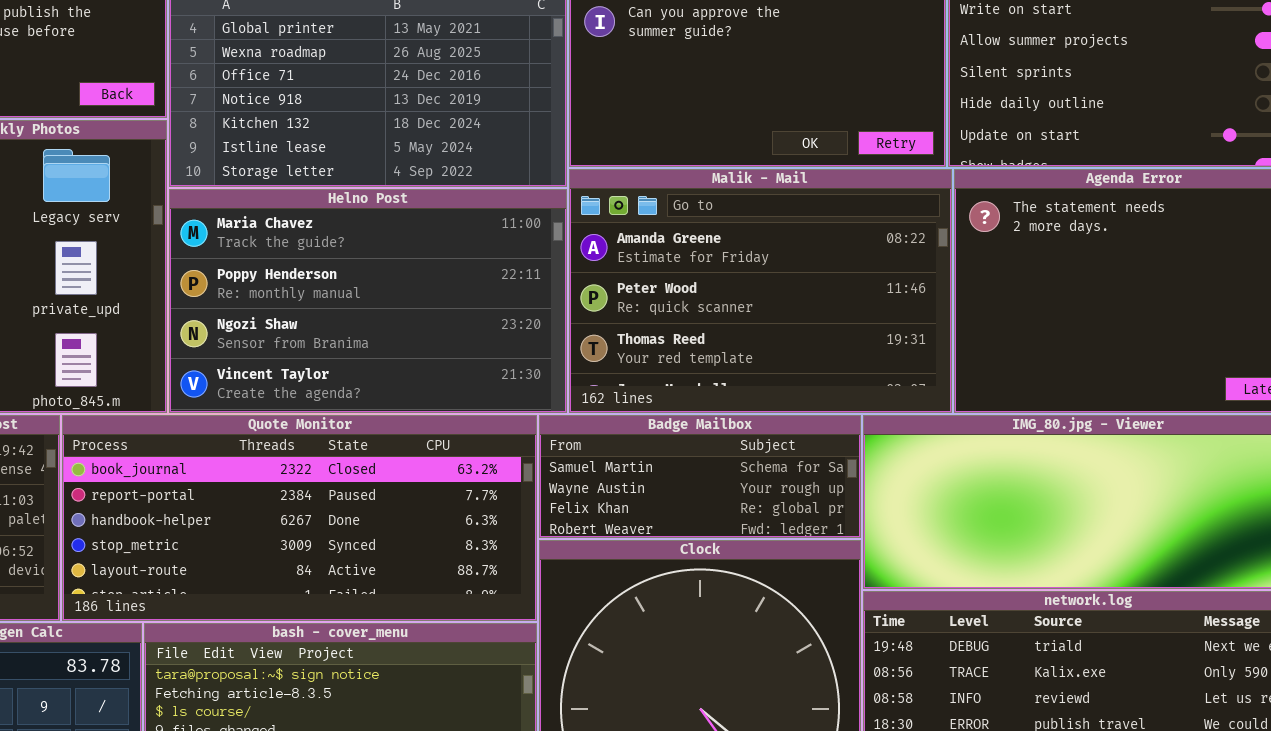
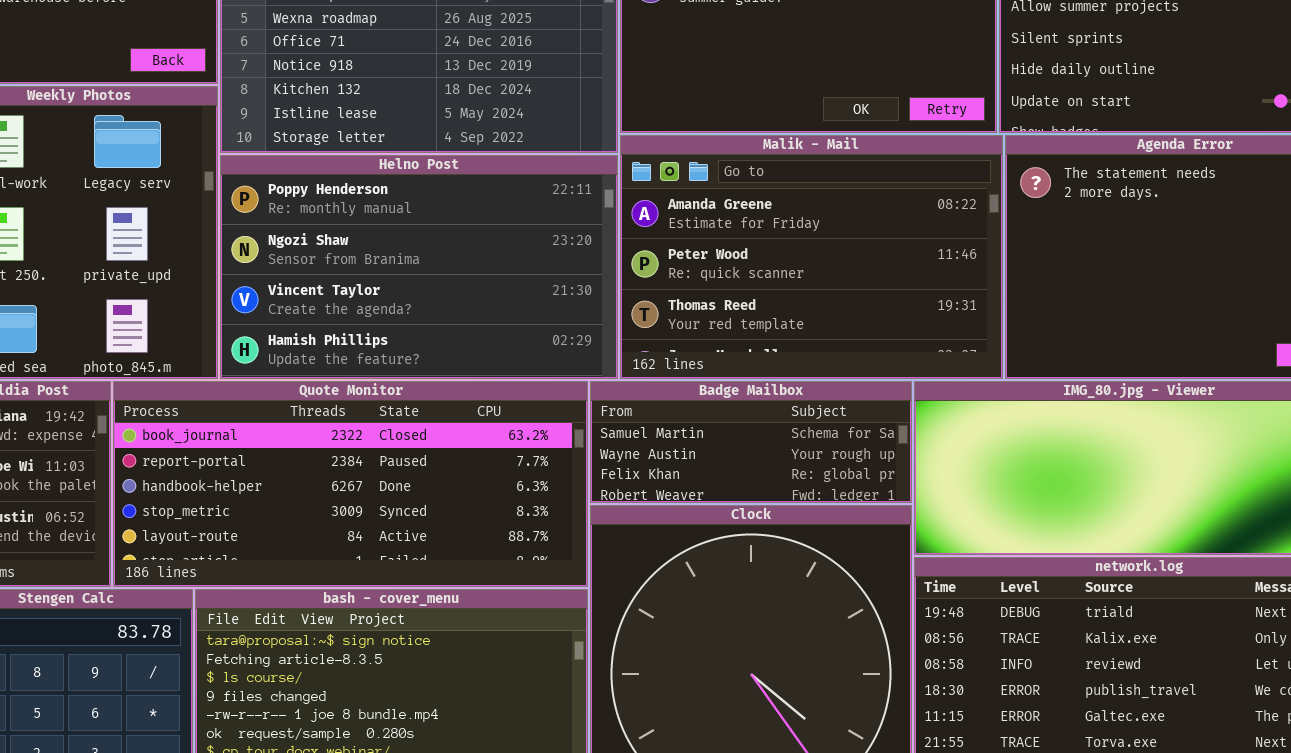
Helno Post: [169,189,567,413] -> [220,155,618,379], scrolled down 1 row

